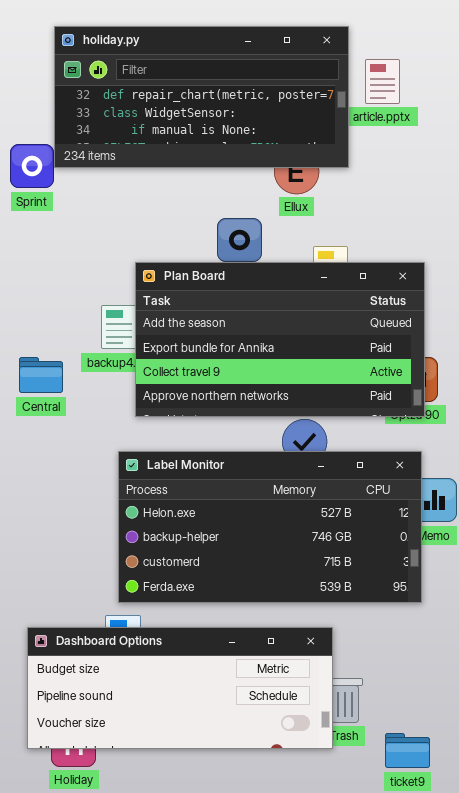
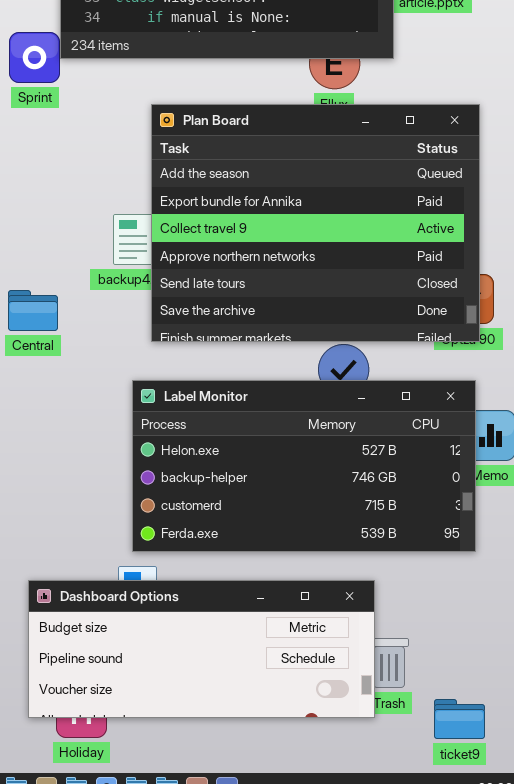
Plan Board: [135,262,425,417] -> [151,104,480,342], resized
Central: [19,357,63,393] -> [8,290,58,331], moved

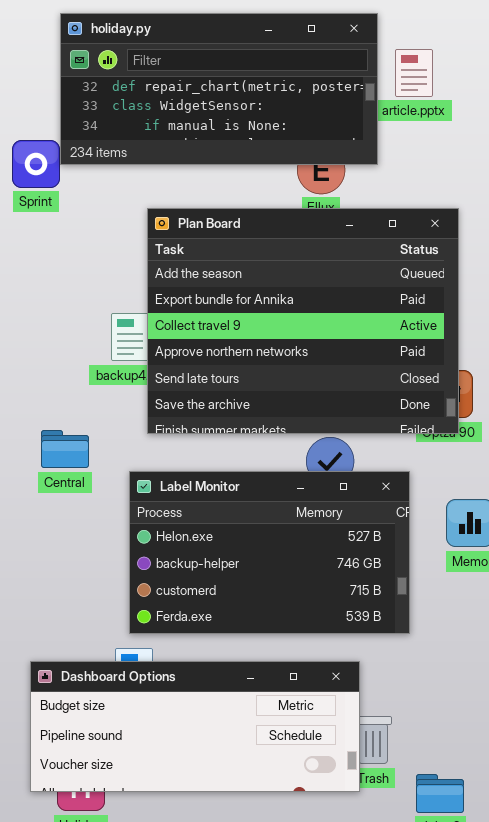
Central: [8,290,58,331] -> [41,430,89,468], moved
Label Monitor: [132,380,476,552] -> [129,471,410,634], resized

